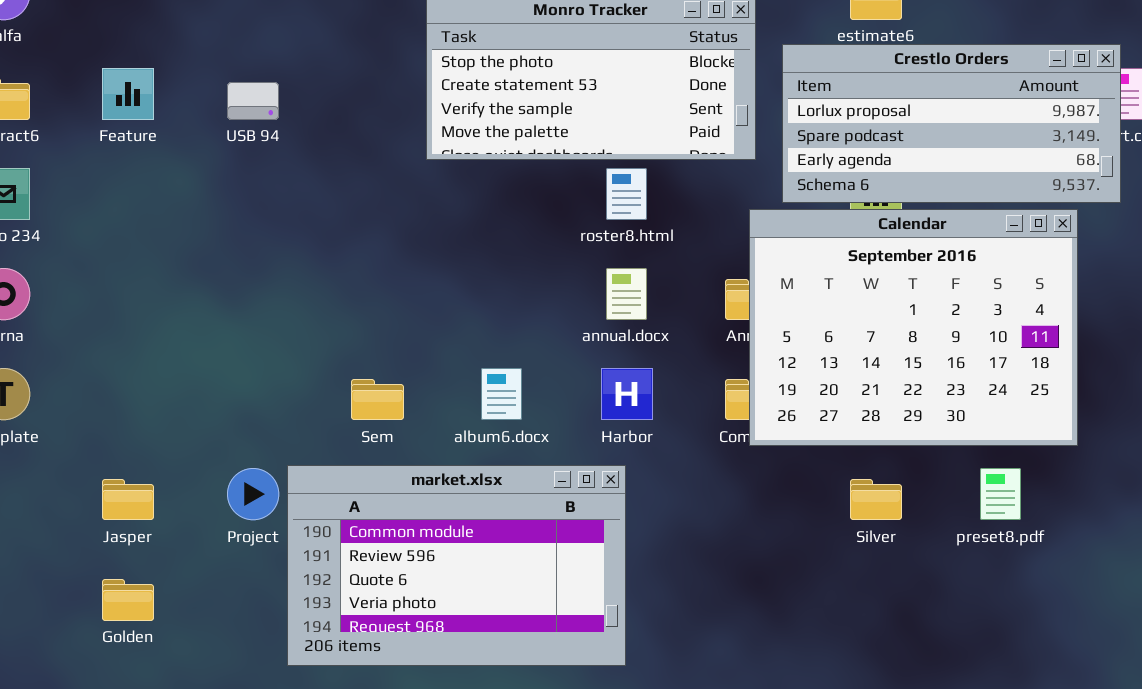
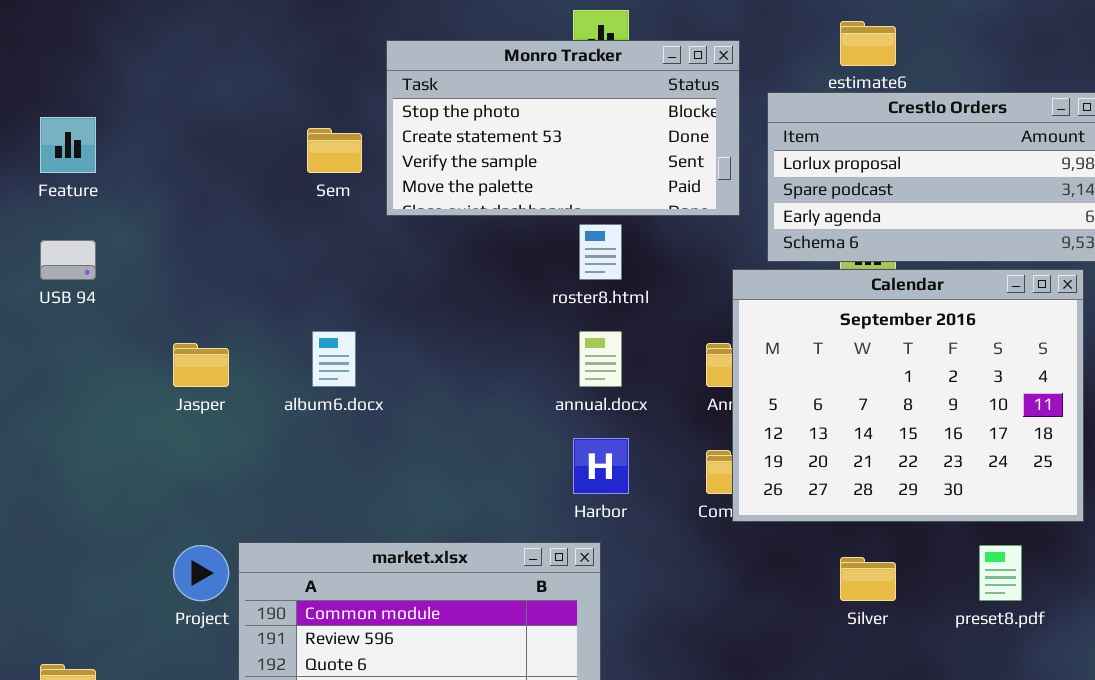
USB 94: [227,82,279,120] -> [40,240,96,280], moved
album6.docx: [481,368,522,420] -> [312,331,356,387], moved
Sem: [351,379,404,420] -> [307,128,362,173], moved
Jasper: [102,479,154,520] -> [173,343,229,387], moved

